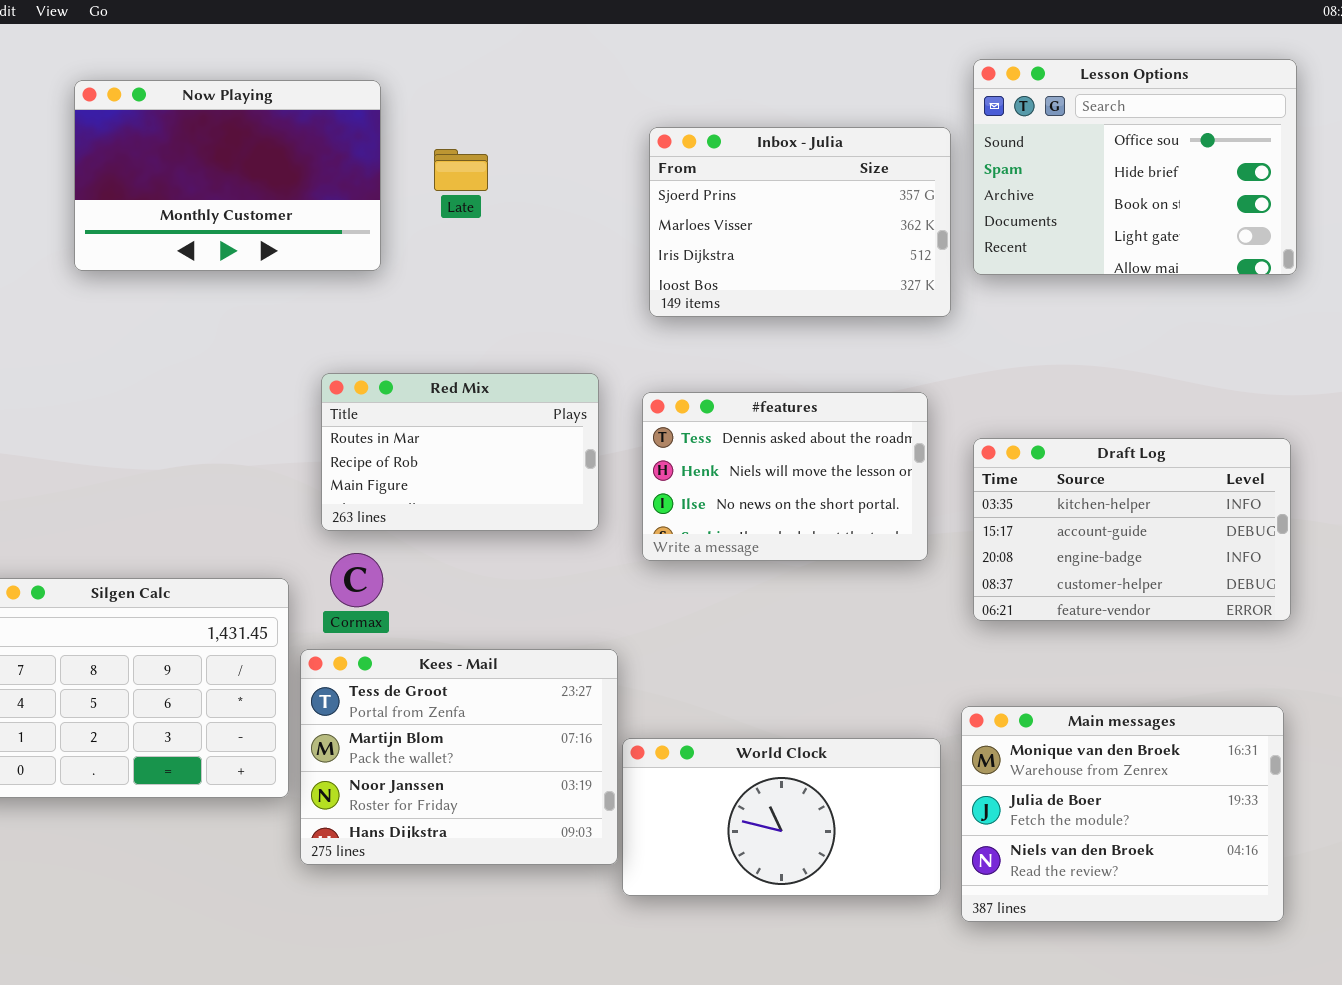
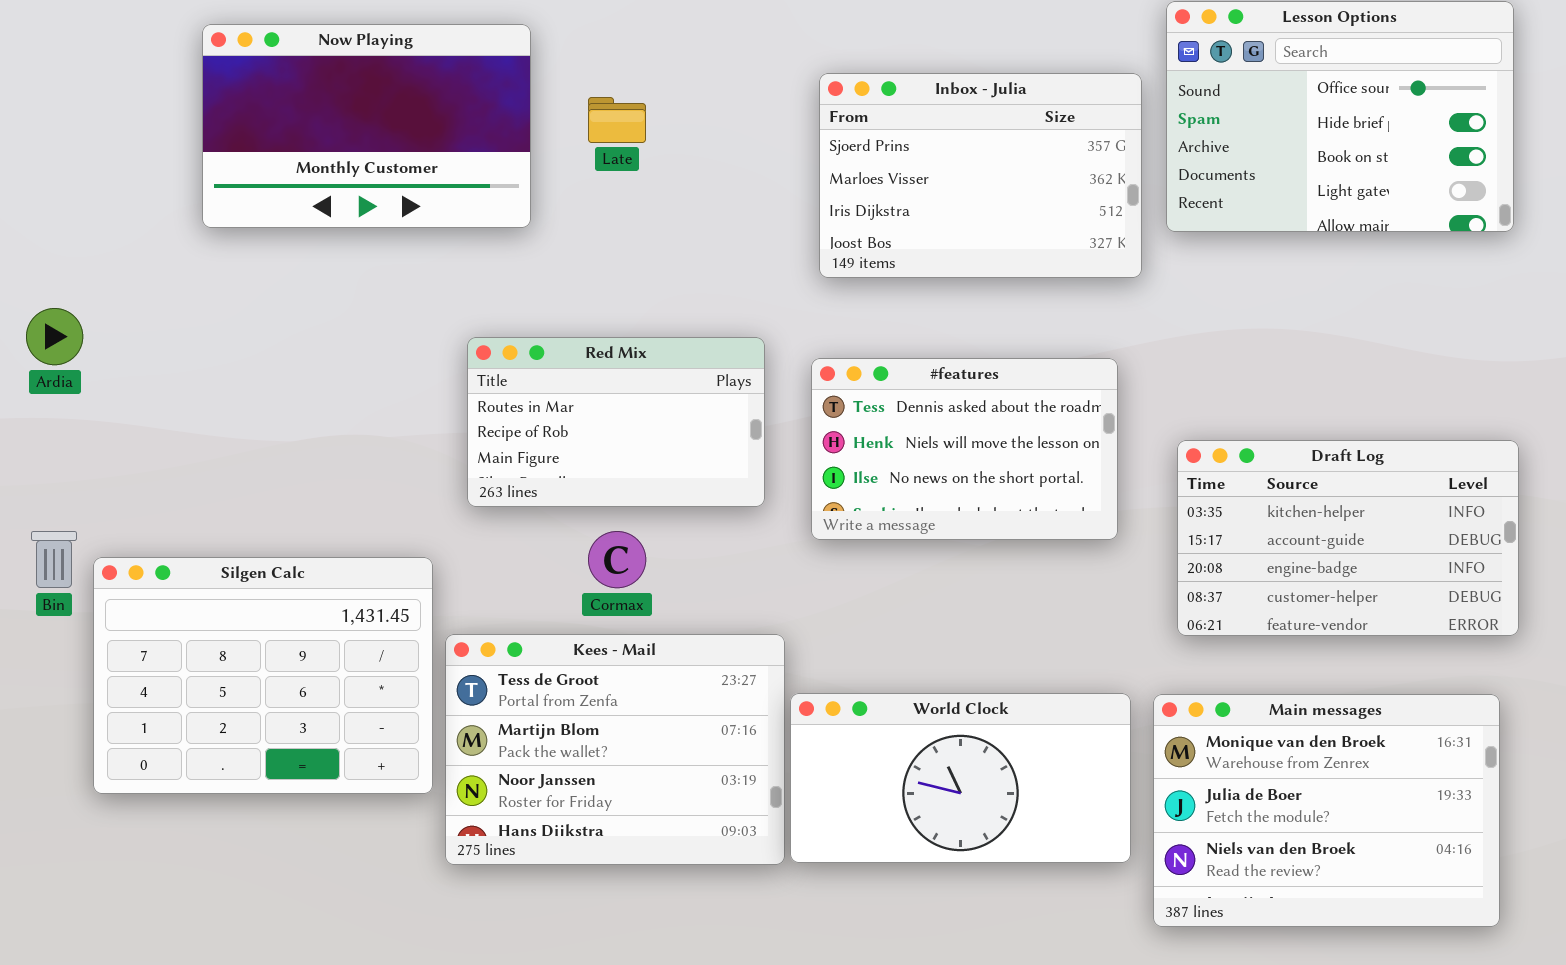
Draft Log: [973,438,1291,621] -> [1177,440,1519,636], moved
Cormax: [330,553,383,607] -> [588,531,646,588], moved
World Clock: [622,738,941,896] -> [790,693,1131,863], moved

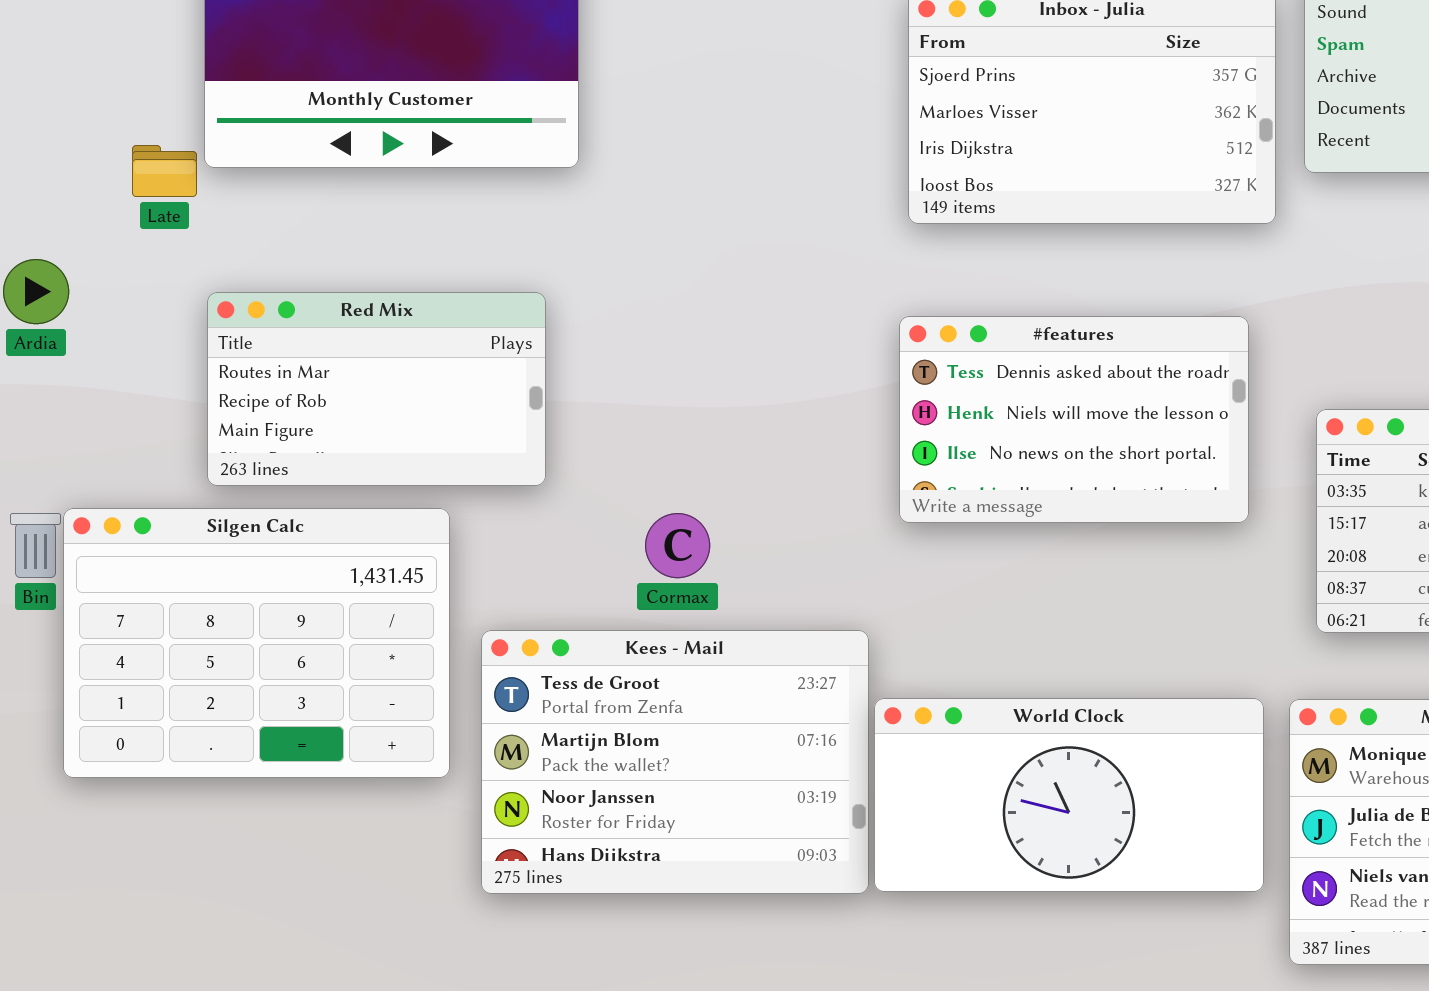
Late: [588,97,646,143] -> [132,145,197,197], moved
Red Mix: [467,337,765,507] -> [207,292,546,486], moved
Silgen Calc: [93,557,433,794] -> [63,508,450,778], moved

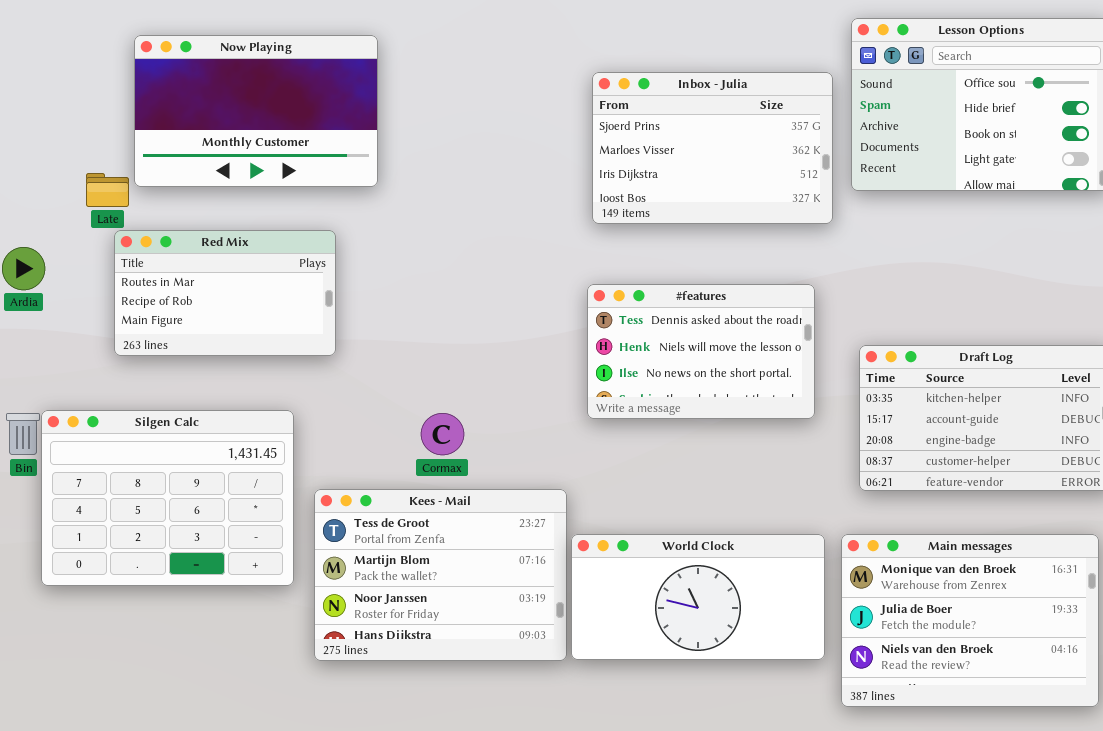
Red Mix: [207,292,546,486] -> [114,230,336,356], moved

